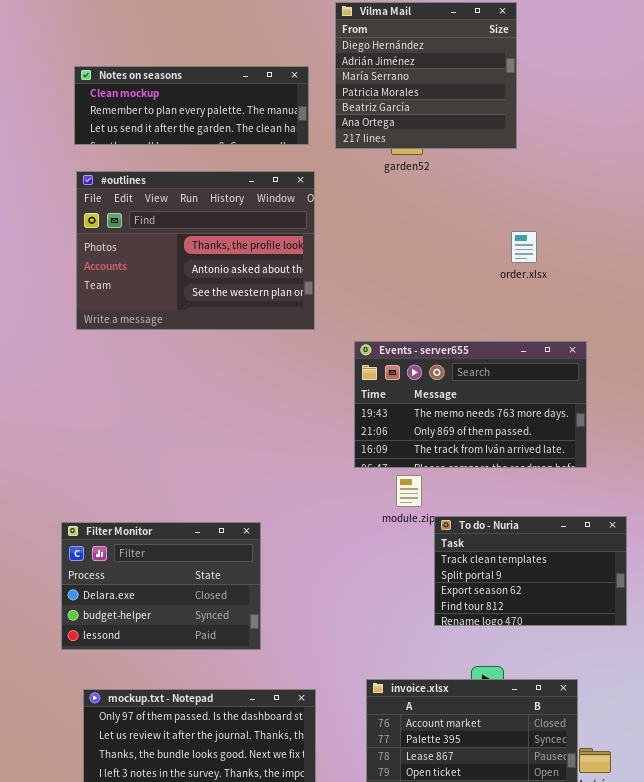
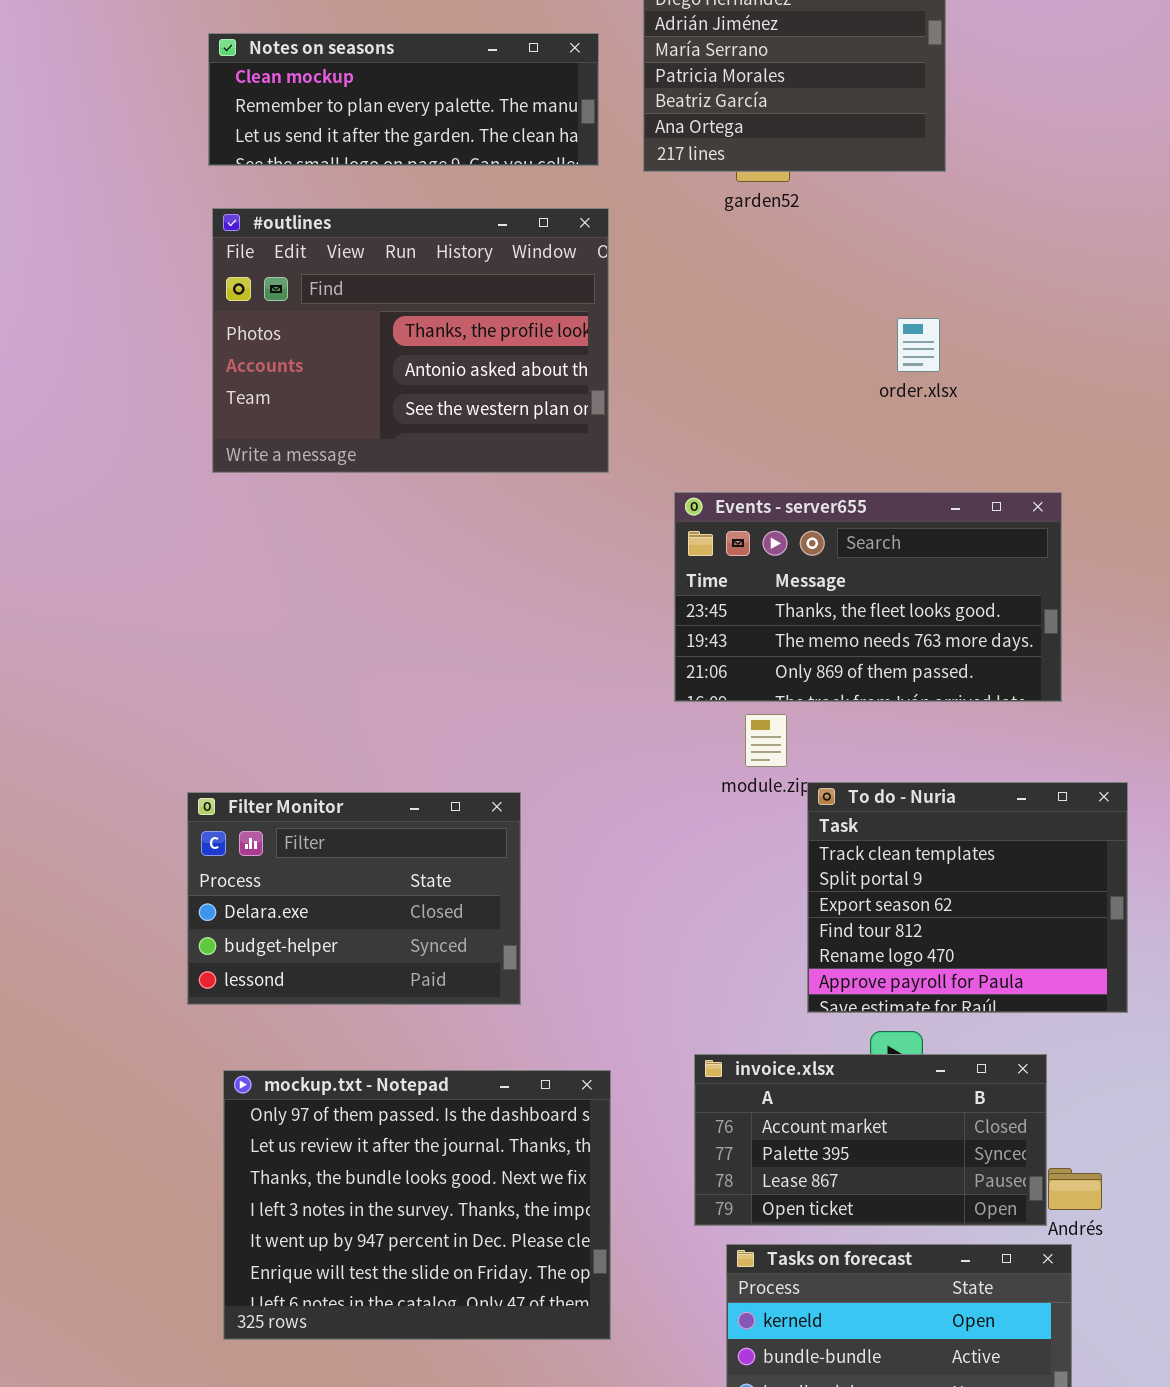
order.xlsx: [511,231,537,263] -> [897,318,940,372], moved
Events - server655: [354,341,587,468] -> [674,492,1062,702], scrolled up 1 row
To do - Nuria: [434,516,627,626] -> [807,782,1128,1013], resized

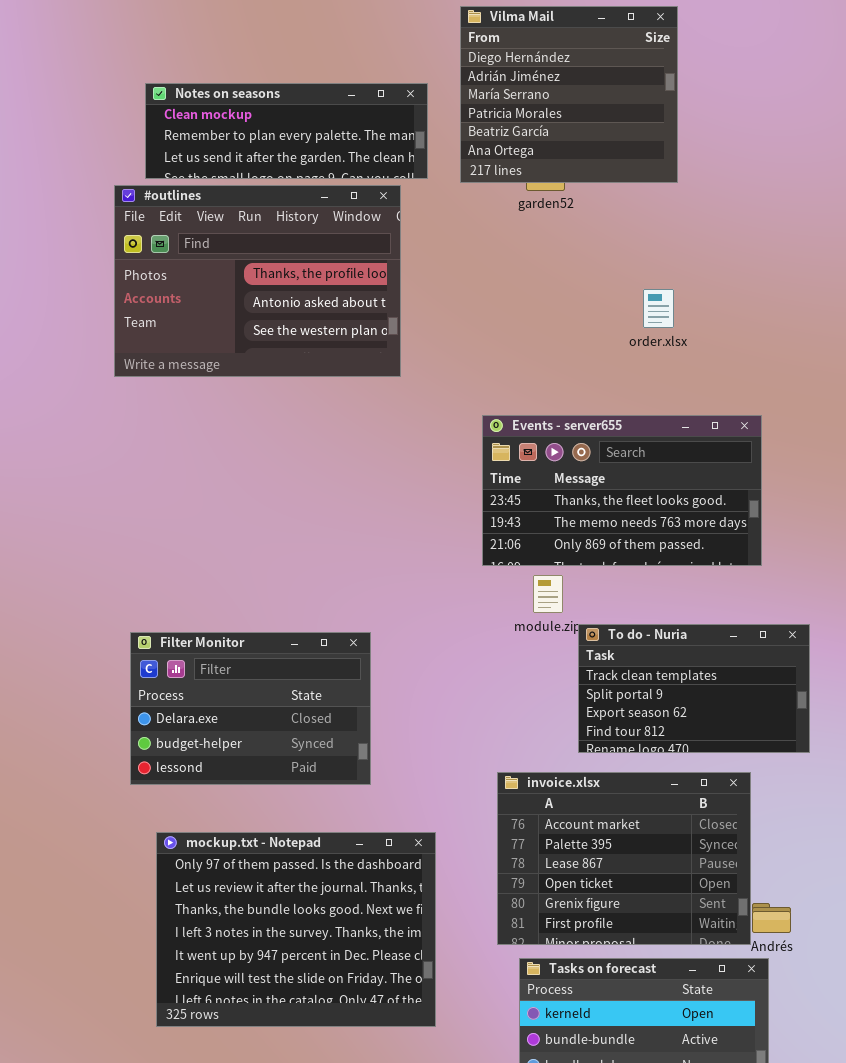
#outlines: [212,208,609,473] -> [114,185,401,377], moved
To do - Nuria: [807,782,1128,1013] -> [578,624,810,753], resized
invoice.xlsx: [694,1054,1047,1226] -> [497,772,751,945], resized

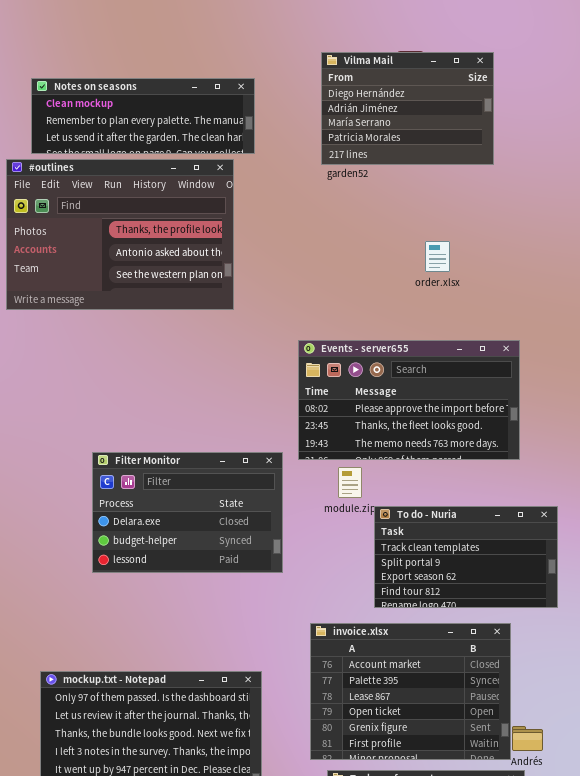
Vilma Mail: [460,6,678,183] -> [321,52,494,165], moved, resized
Events - server655: [482,415,762,566] -> [298,340,520,460], scrolled up 1 row
Filter Monitor: [130,632,371,785] -> [92,452,283,573], moved

